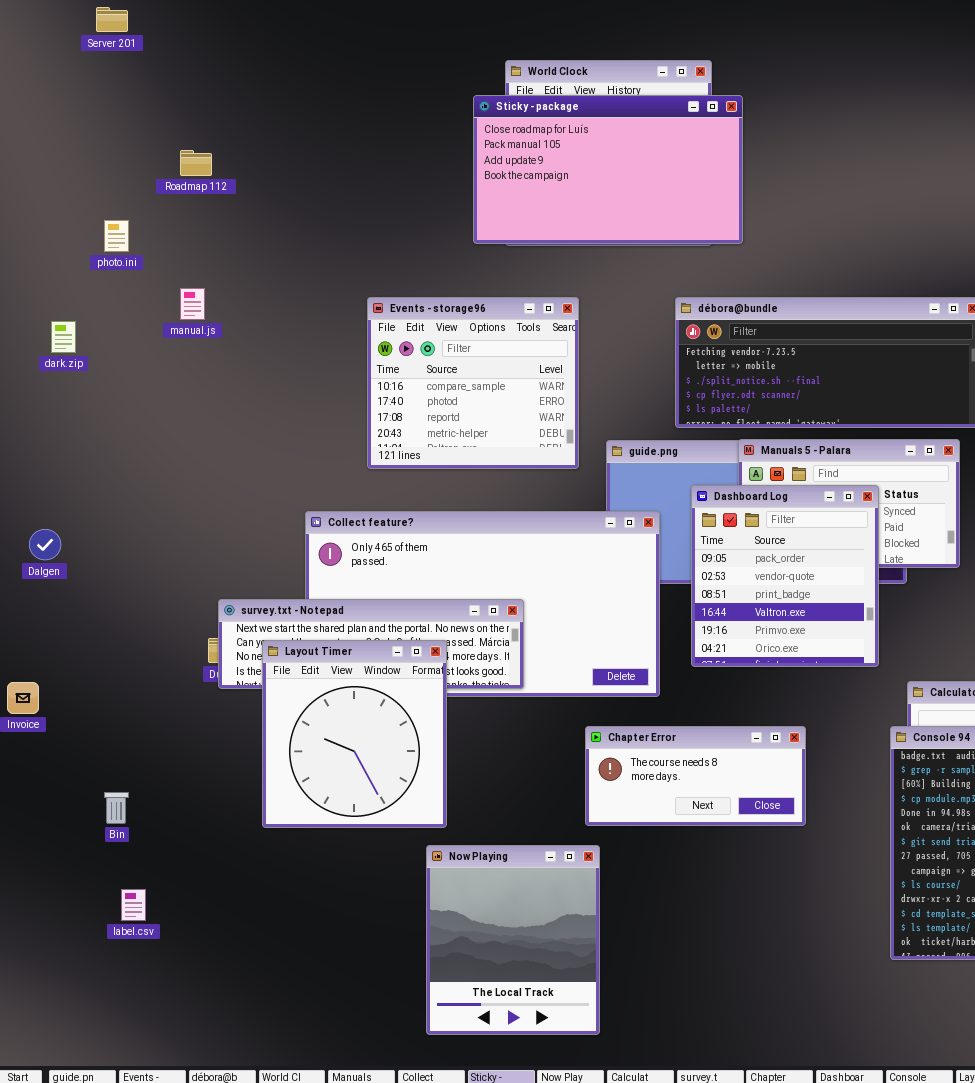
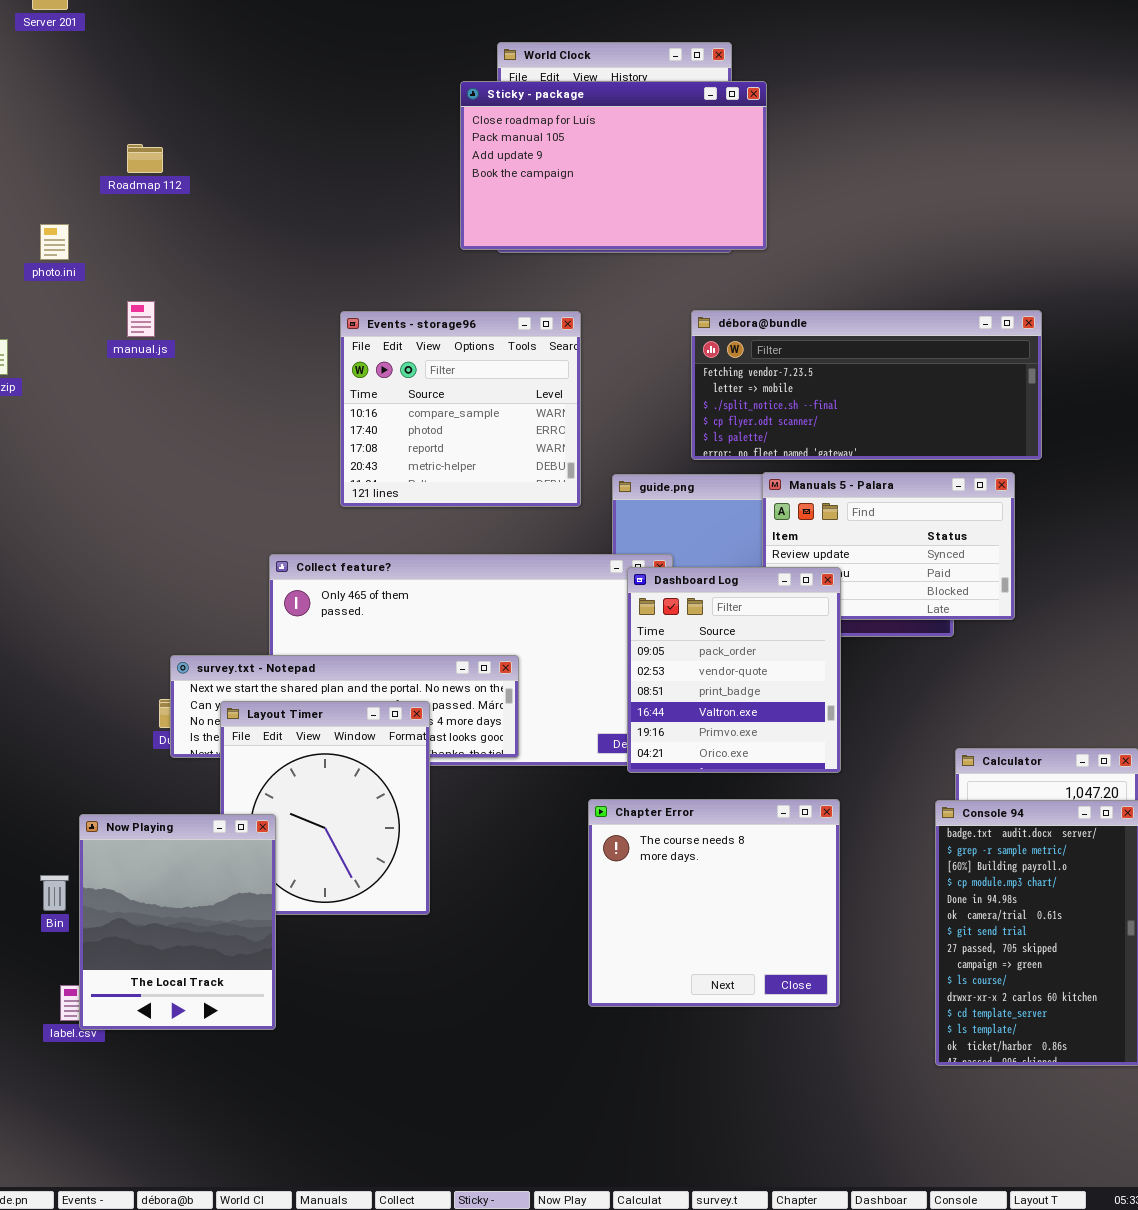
Dashboard Log: [691,485,879,667] -> [627,567,841,773], moved
Chapter Error: [585,726,806,826] -> [588,799,840,1007], resized
Now Playing: [426,845,600,1035] -> [79,814,276,1030], moved

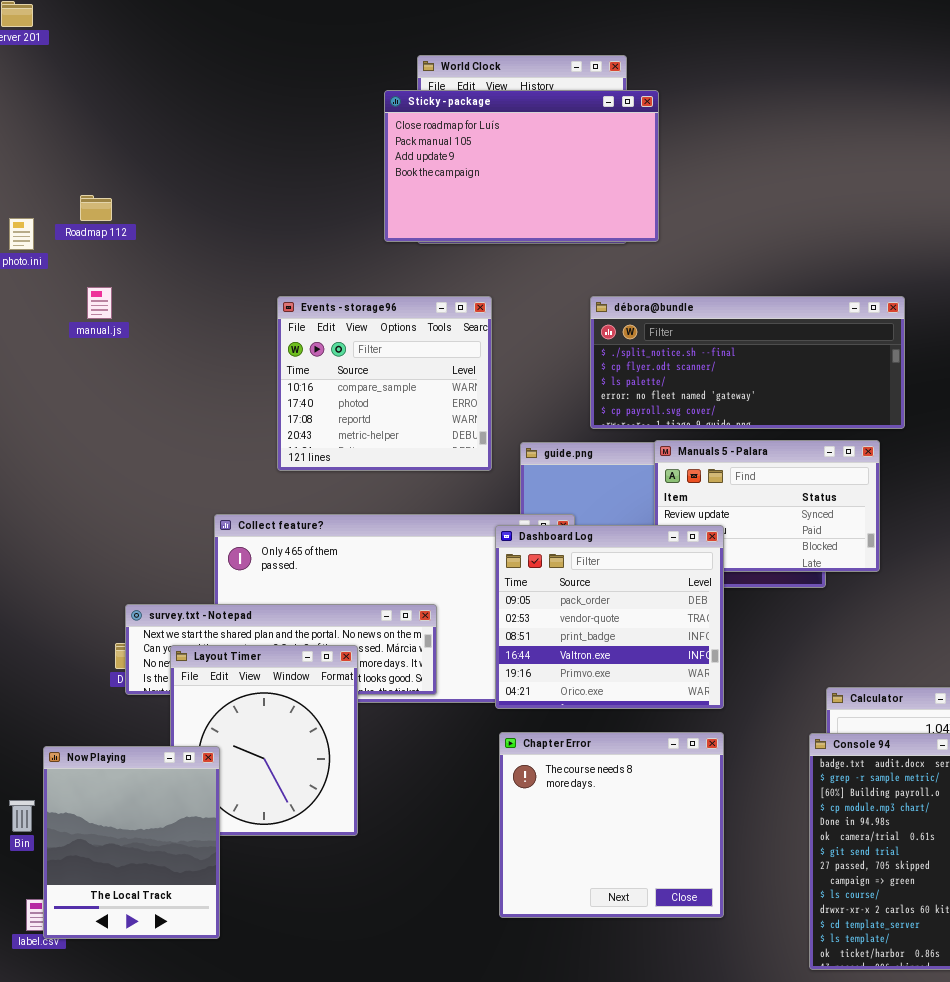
Roadmap 112: [127,144,163,173] -> [80,195,112,221], moved
débora@bundle: [691,310,1042,460] -> [590,296,905,429], scrolled down 2 rows
Dashboard Log: [627,567,841,773] -> [495,525,724,709], resized

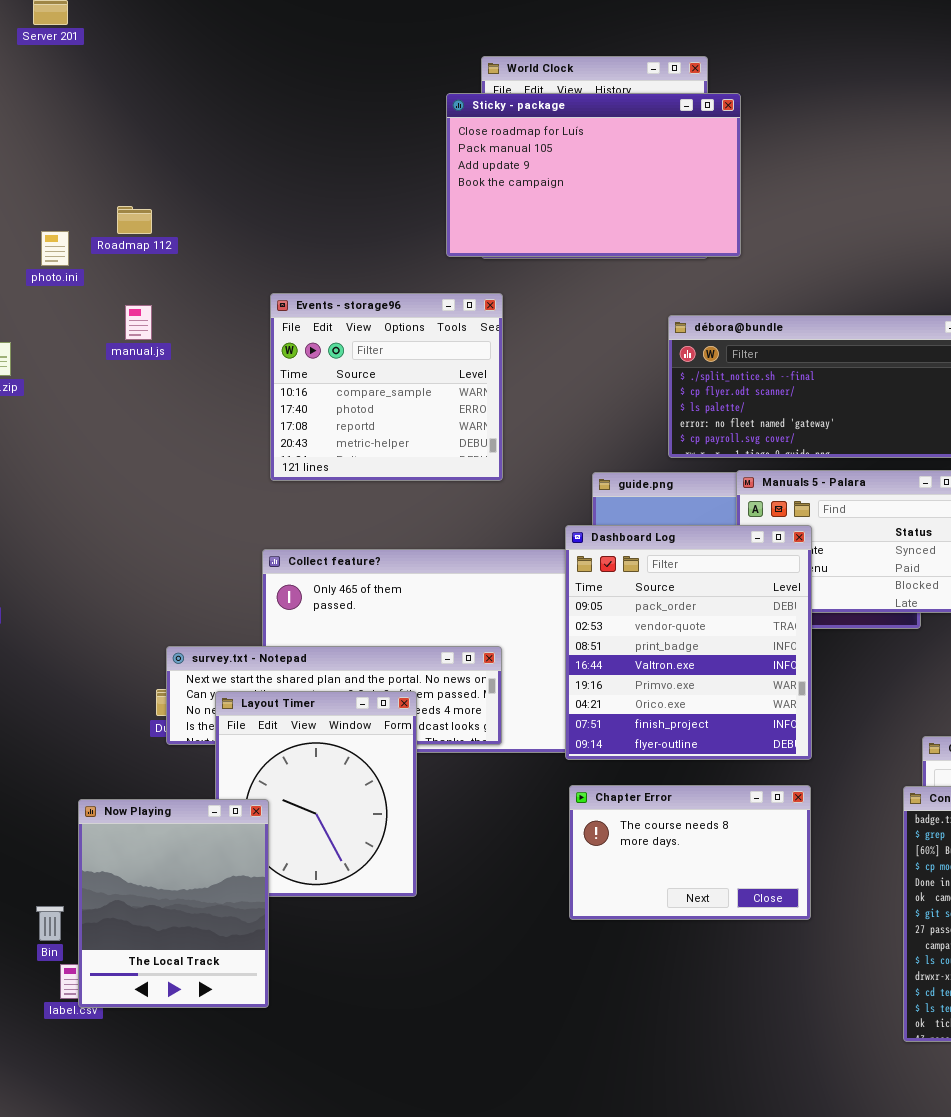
Events - storage96: [277,296,492,471] -> [270,293,503,481], moved
Dashboard Log: [495,525,724,709] -> [565,525,812,760], resized
Chapter Error: [499,732,724,918] -> [569,785,811,920], resized
Bin: [9,800,35,832] -> [36,906,64,941], moved

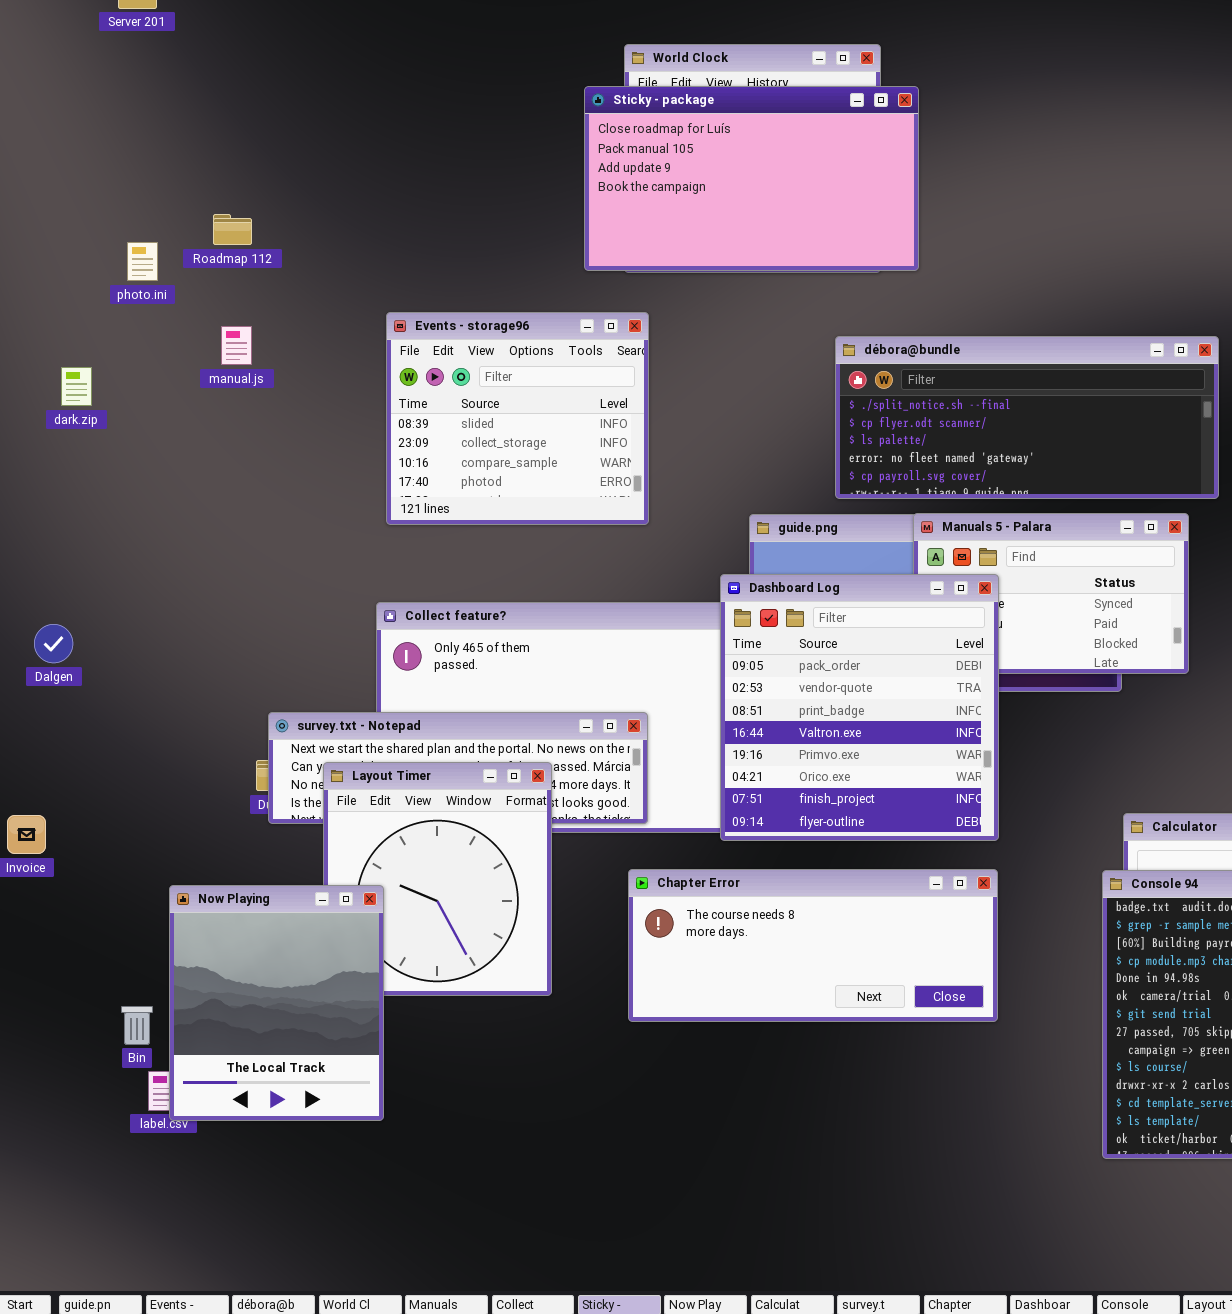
Events - storage96: [270,293,503,481] -> [386,312,649,525], scrolled up 2 rows
Chapter Error: [569,785,811,920] -> [628,869,998,1022], resized

